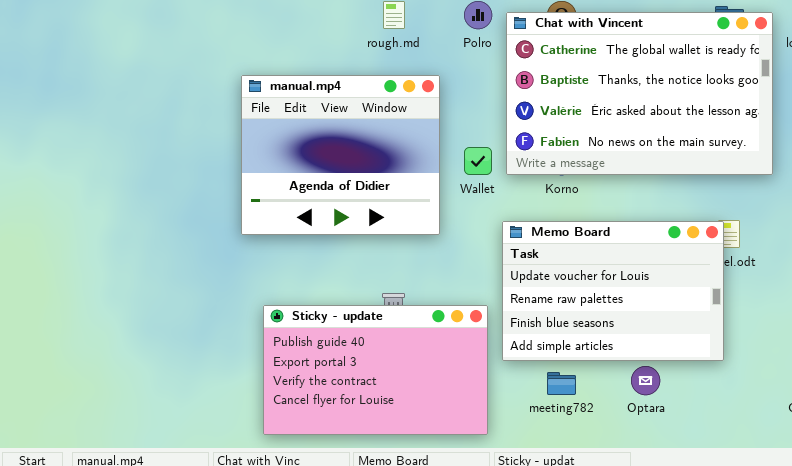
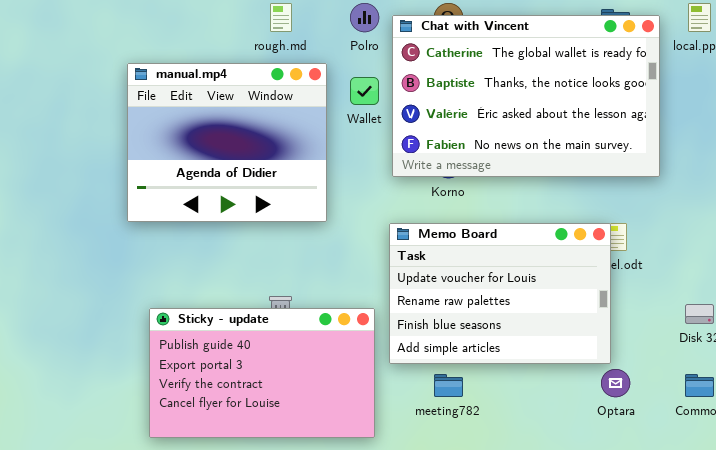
manual.mp4: [241,75,440,235] -> [127,63,327,222], moved
Wallet: [464,147,492,175] -> [350,77,379,105], moved
Optara: [631,366,660,395] -> [601,369,630,397], moved

